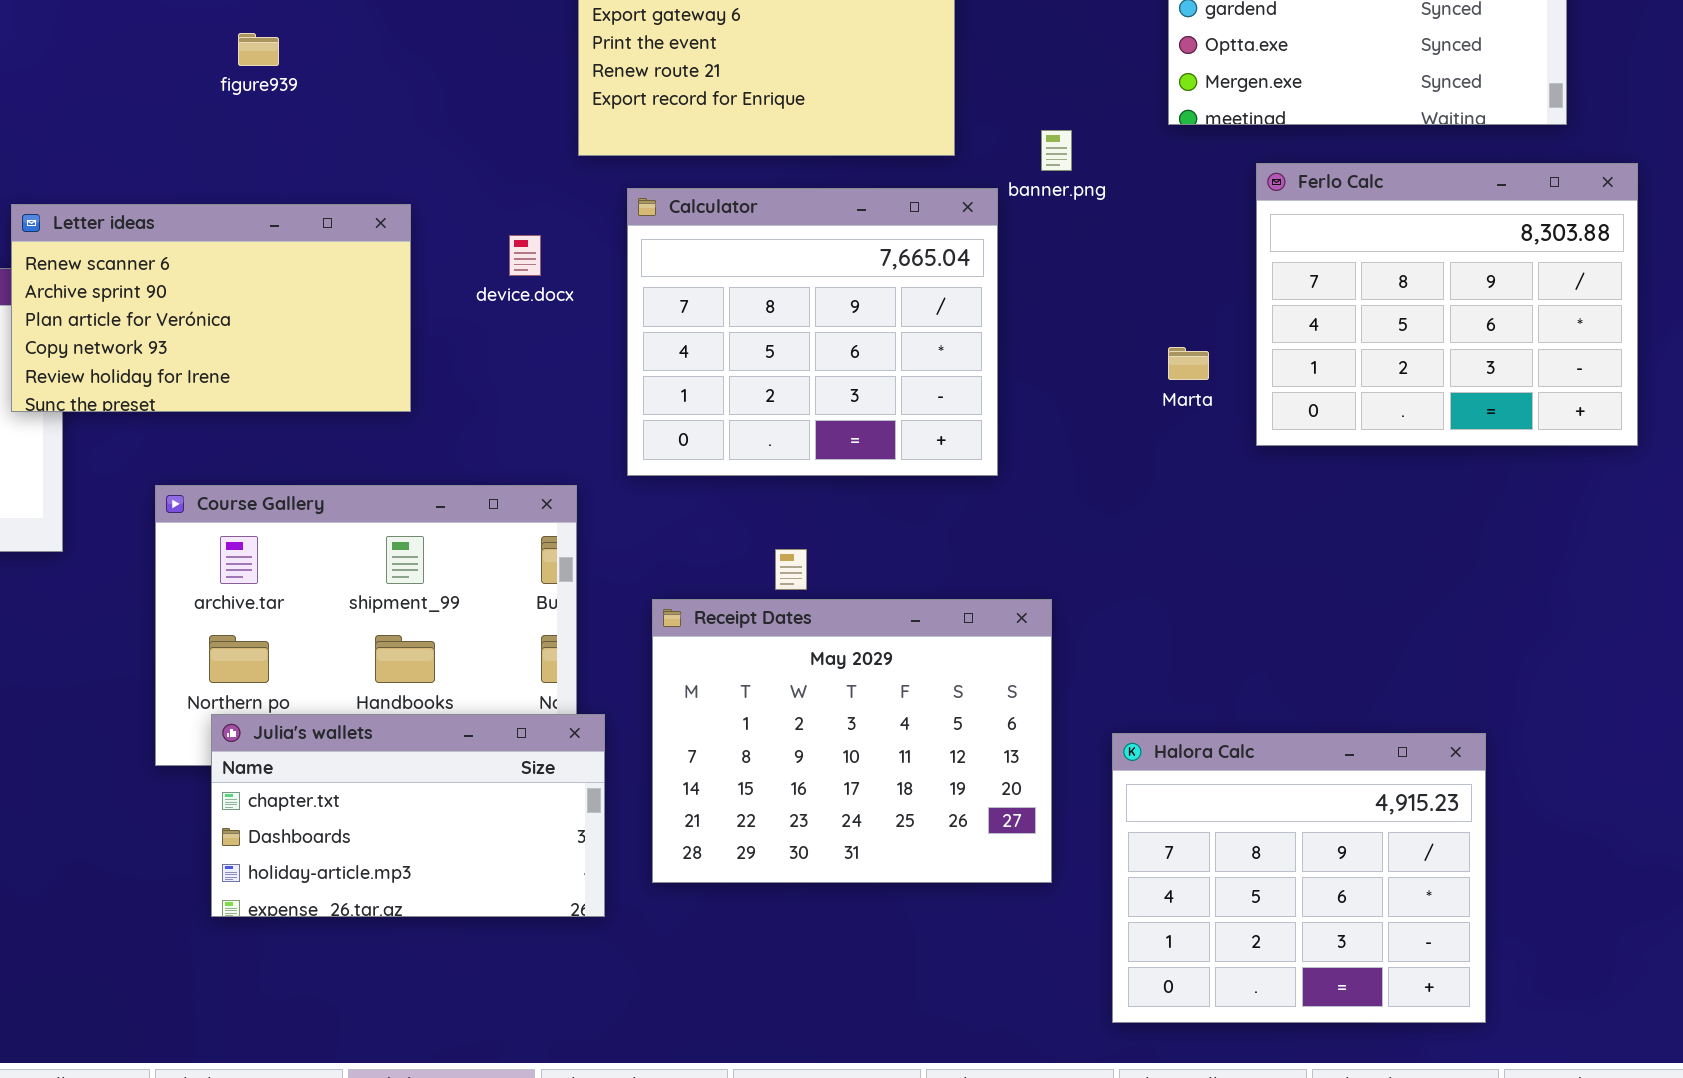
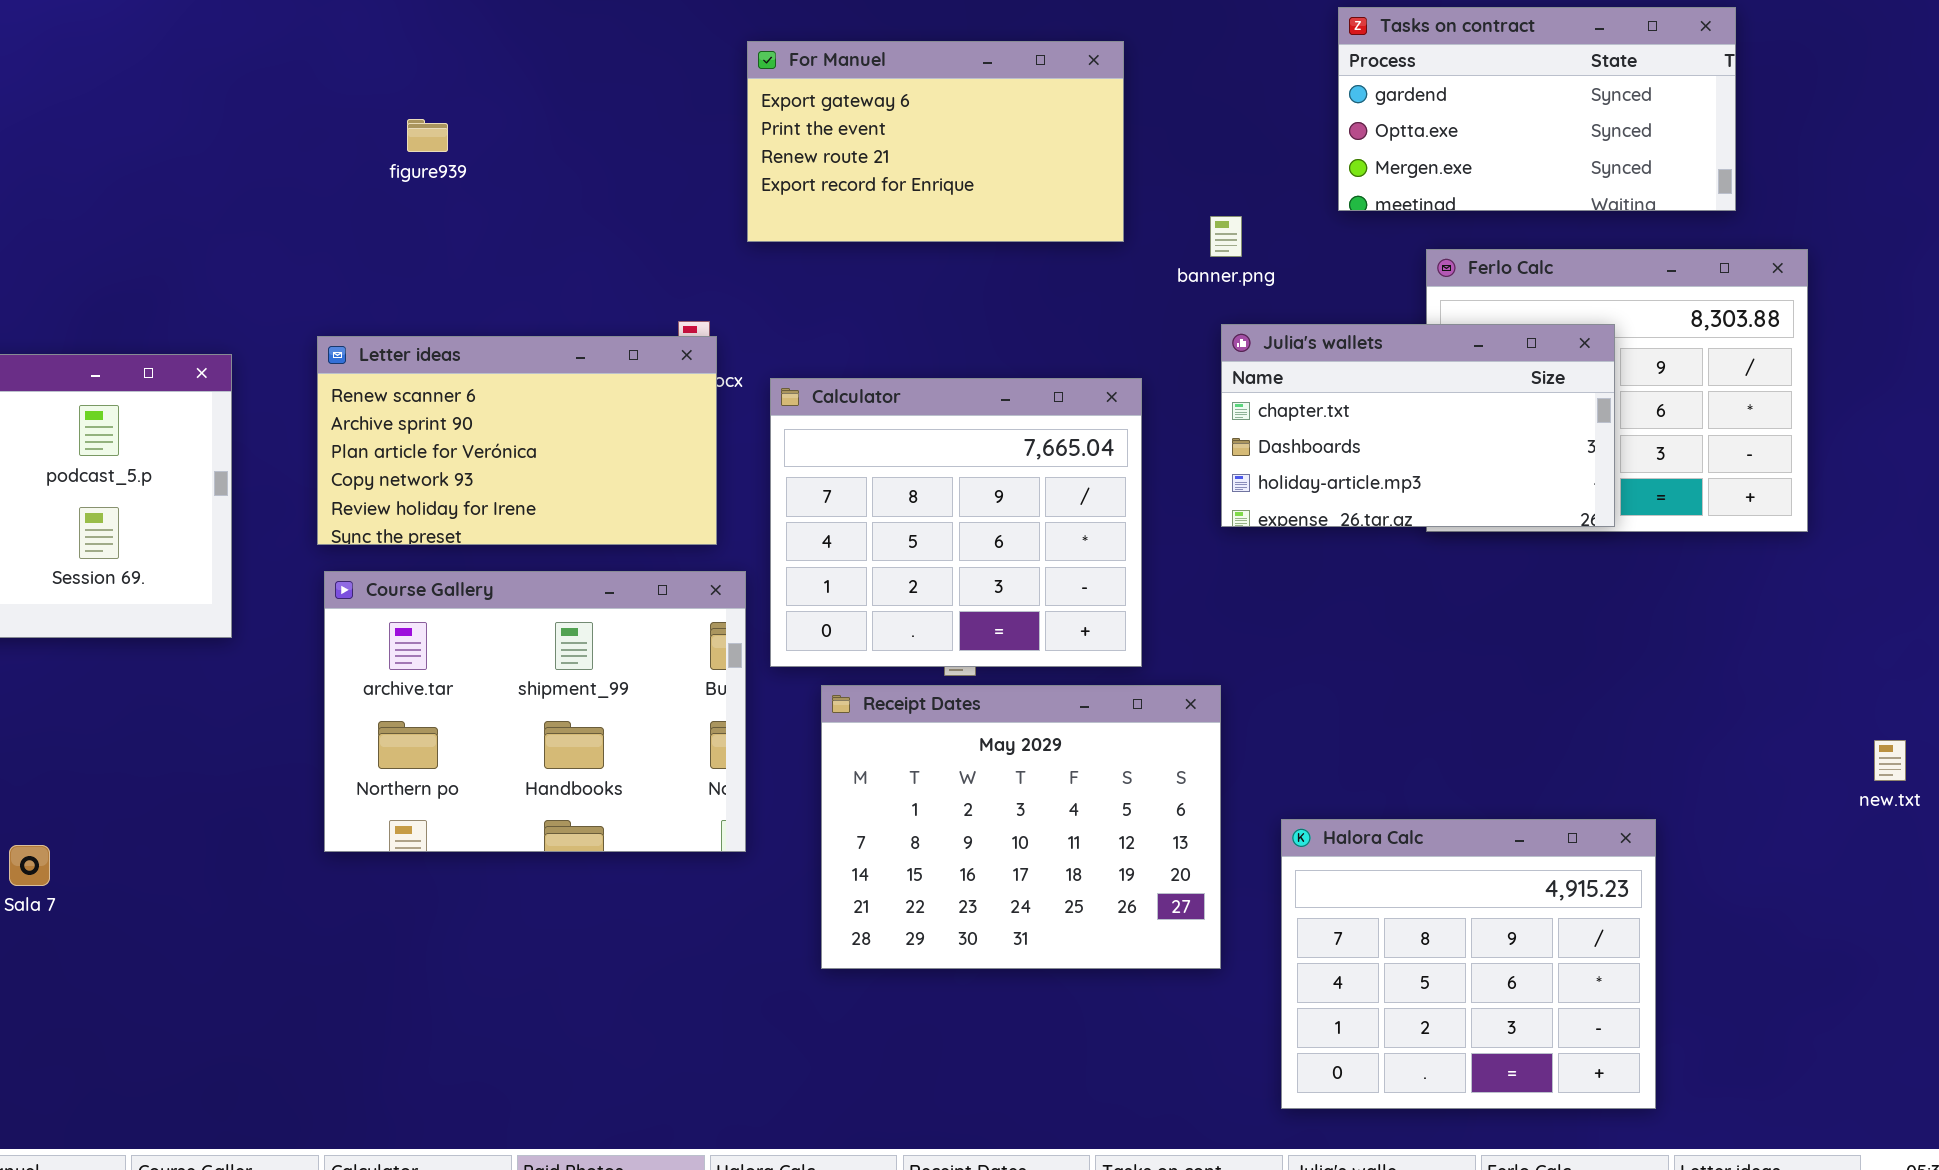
Calculator: [627,188,998,476] -> [770,378,1142,667], moved
Letter ideas: [11,204,411,412] -> [317,336,717,545], moved
Julia's wallets: [211,714,605,917] -> [1221,324,1615,527], moved

